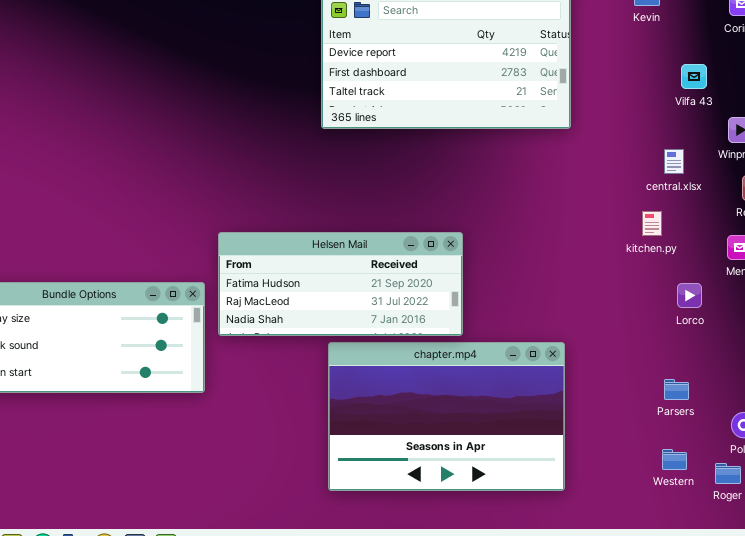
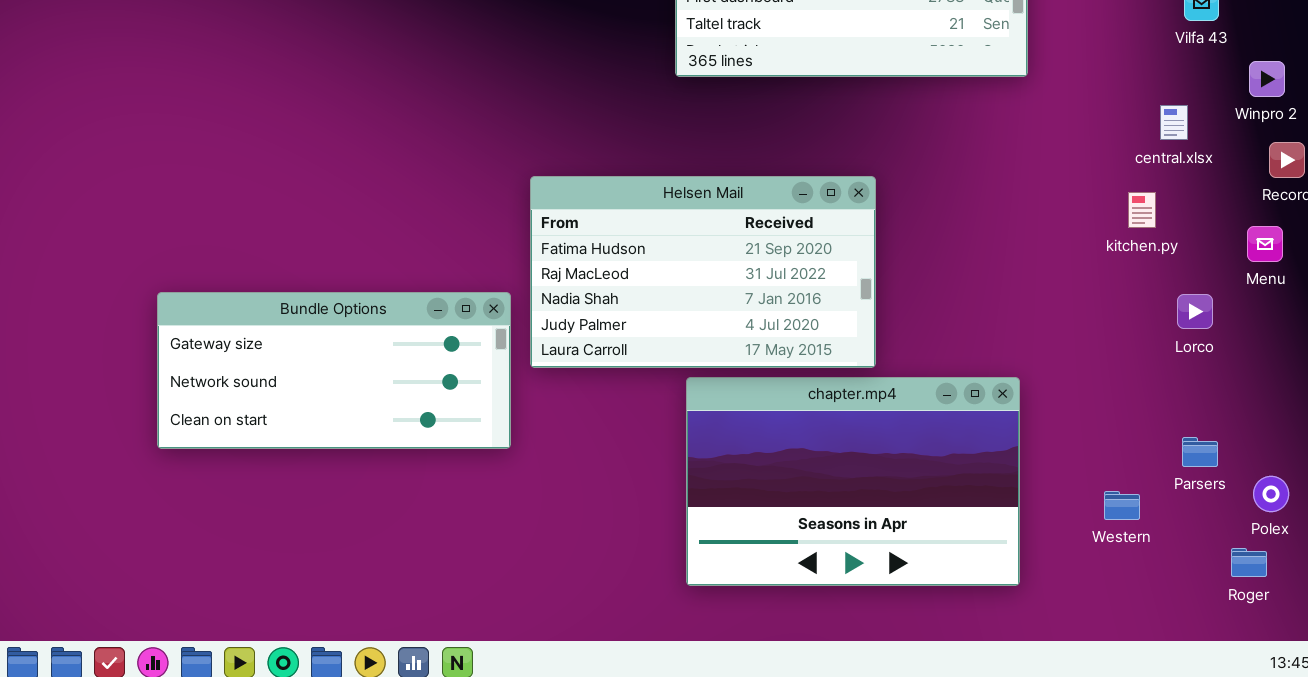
Helsen Mail: [218,232,463,336] -> [530,176,876,368], resized
Parsers: [664,379,689,400] -> [1182,437,1218,467], moved
Western: [662,449,687,470] -> [1104,491,1140,520], moved

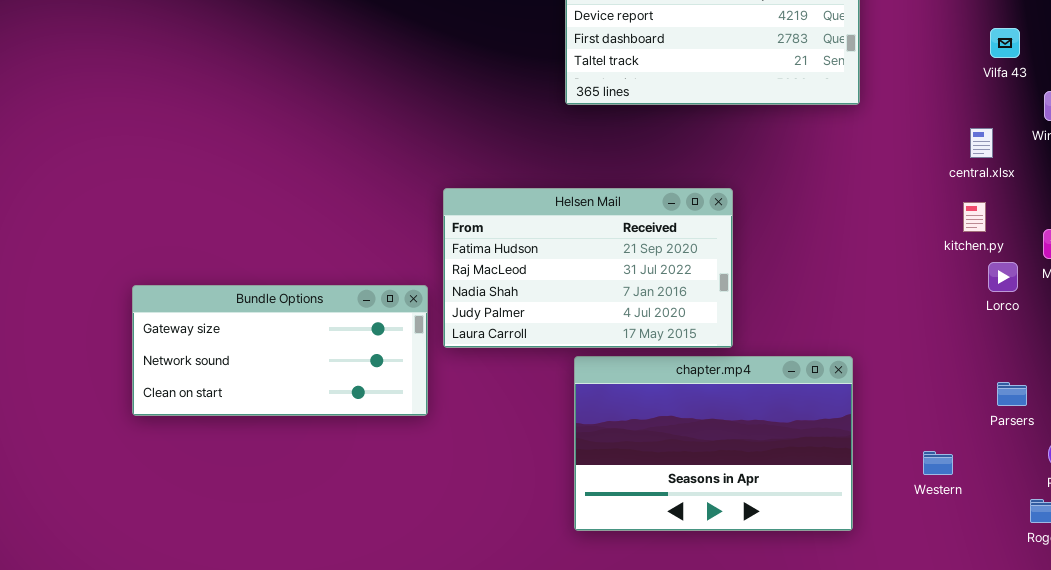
kitchen.py: [1128,192,1156,228] -> [963,202,986,232], moved
Lorco: [1177,294,1213,329] -> [988,262,1018,292], moved
Parsers: [1182,437,1218,467] -> [997,382,1027,406], moved

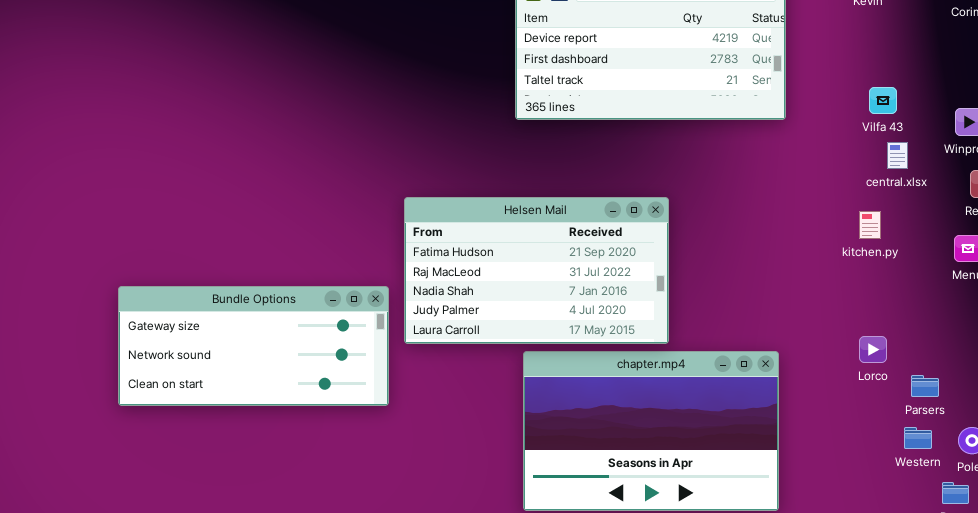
Vilfa 43: [990,28,1020,58] -> [869,87,897,114], moved
kitchen.py: [963,202,986,232] -> [859,211,881,239], moved
Lorco: [988,262,1018,292] -> [859,336,887,363], moved
Western: [923,451,953,475] -> [904,427,932,449], moved

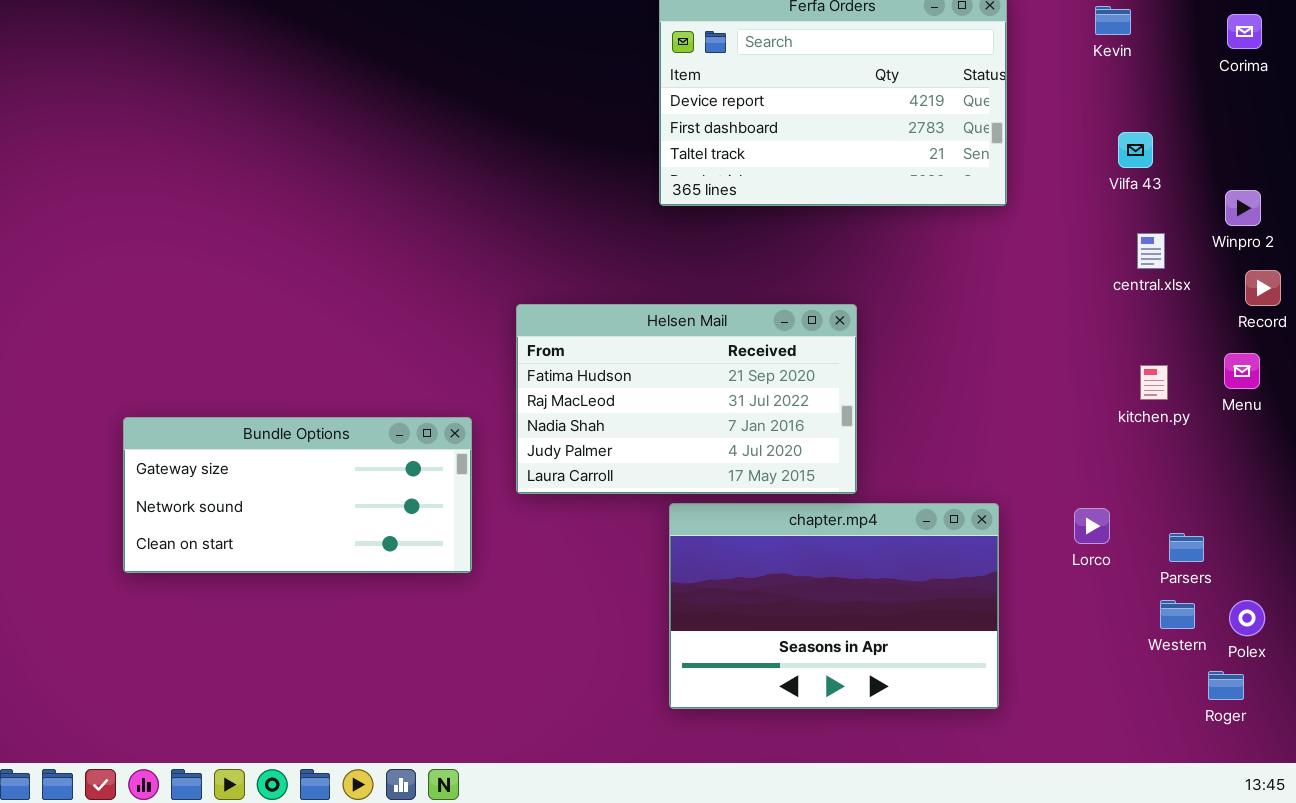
Vilfa 43: [869,87,897,114] -> [1118,132,1153,168], moved
kitchen.py: [859,211,881,239] -> [1140,365,1168,400], moved
Bundle Options: [118,286,389,406] -> [123,417,472,573], moved
Lorco: [859,336,887,363] -> [1074,508,1110,544], moved

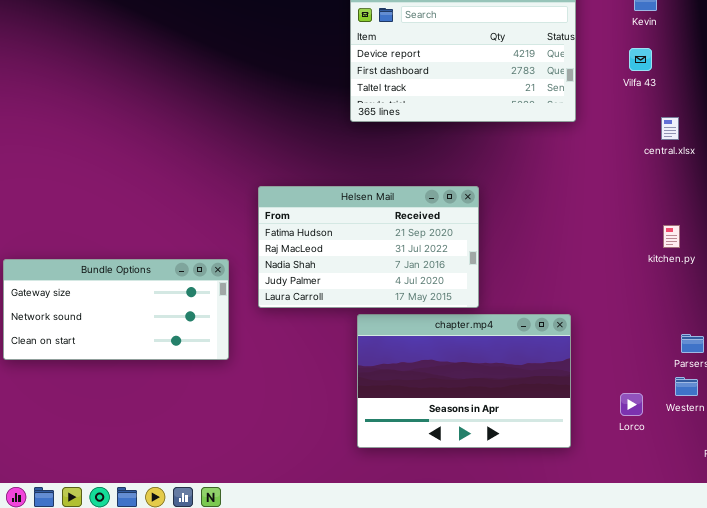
Vilfa 43: [1118,132,1153,168] -> [629,48,652,71], moved
central.xlsx: [1137,233,1165,269] -> [661,117,679,140], moved
Lorco: [1074,508,1110,544] -> [620,393,643,416], moved

